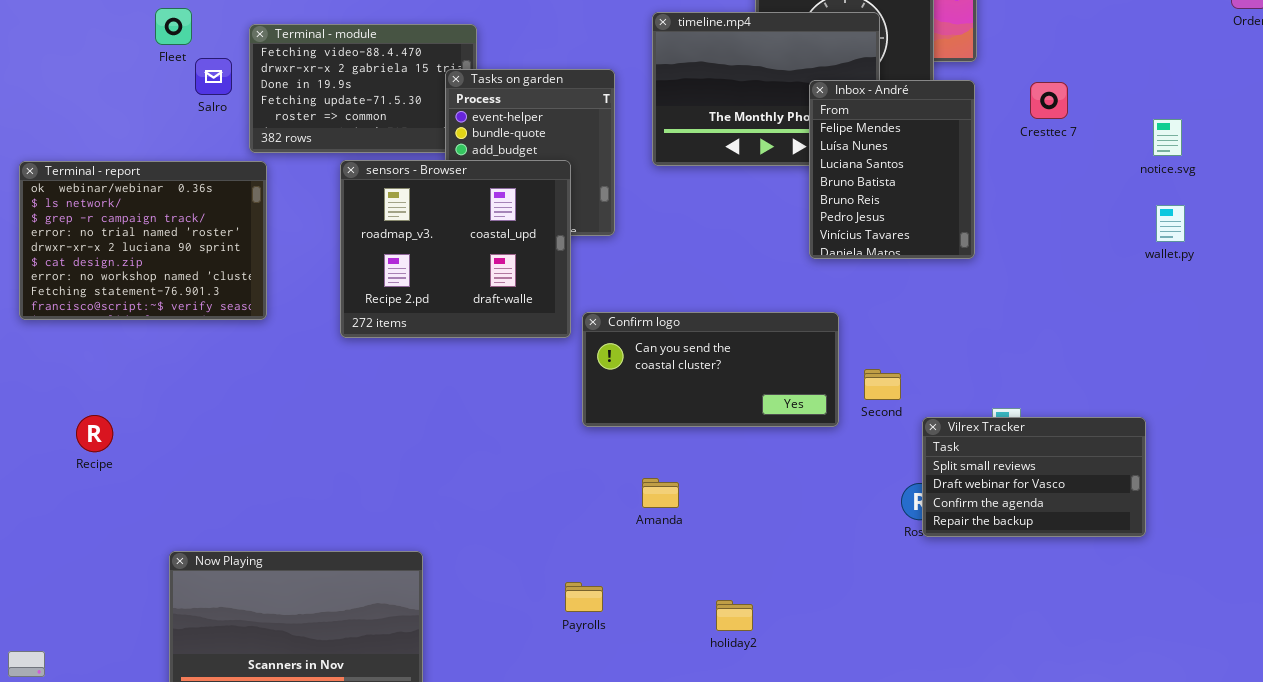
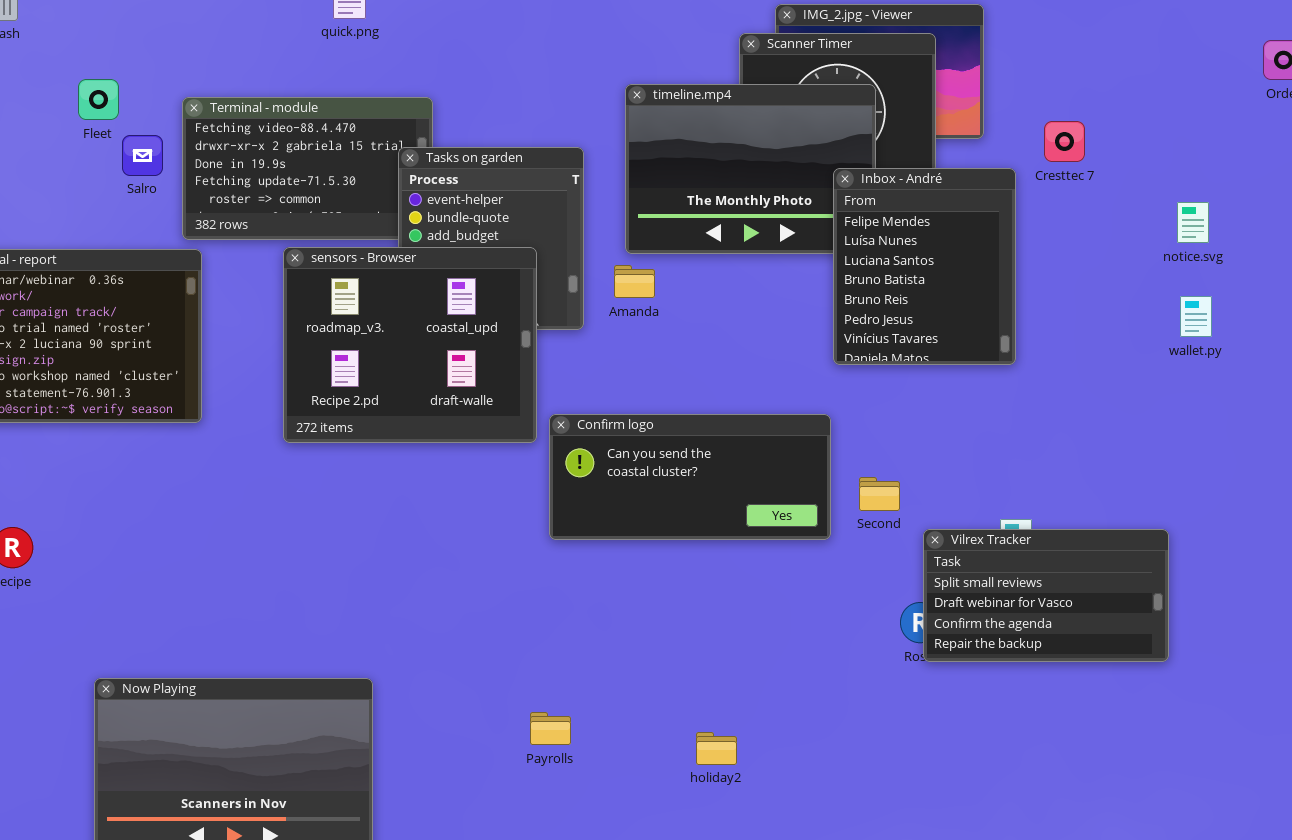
Inbox - André: [809,80,975,259] -> [833,168,1016,365], moved
Cresttec 7: [1030,82,1068,119] -> [1044,121,1085,162], moved
Amanda: [642,478,679,508] -> [614,265,655,298], moved

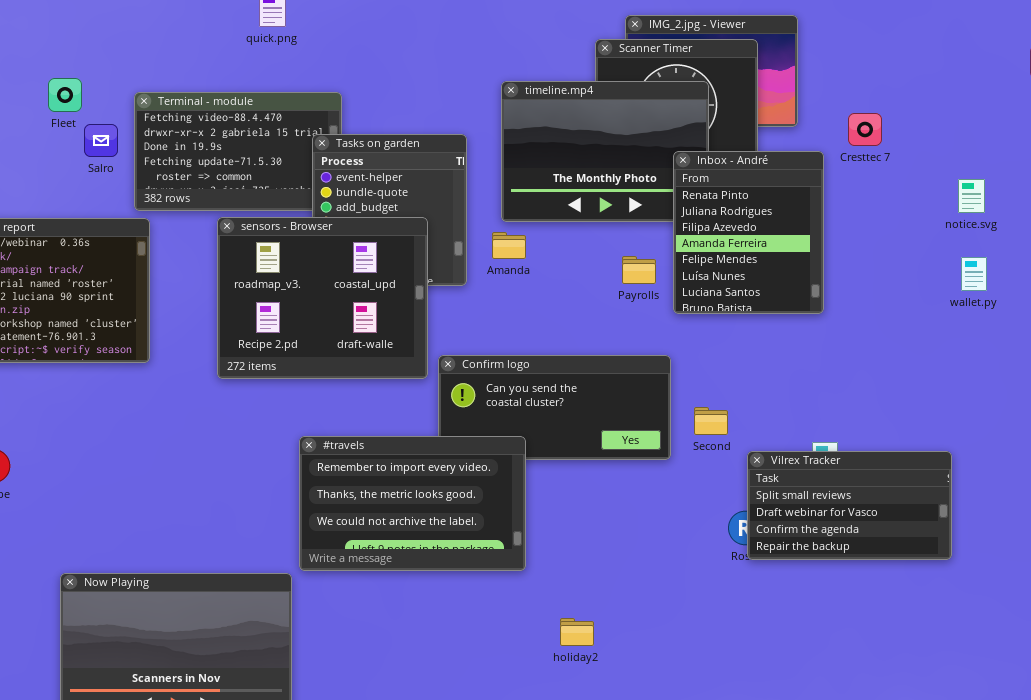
Inbox - André: [833,168,1016,365] -> [673,151,824,314], scrolled up 4 rows
#travels: none -> [299,436,526,571], opened
Payrolls: [530,712,571,745] -> [622,256,656,284], moved

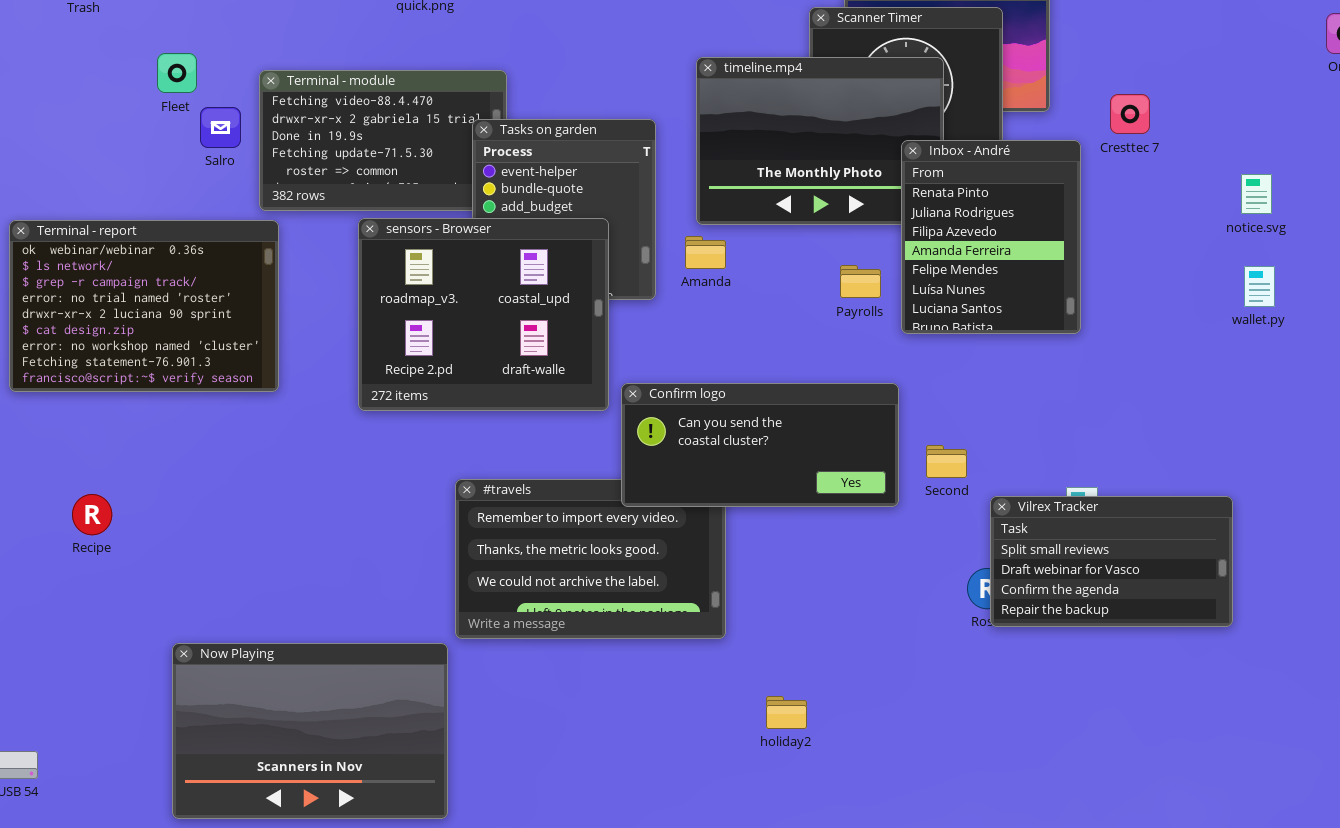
Confirm logo: [438,355,671,460] -> [621,383,899,507], raised

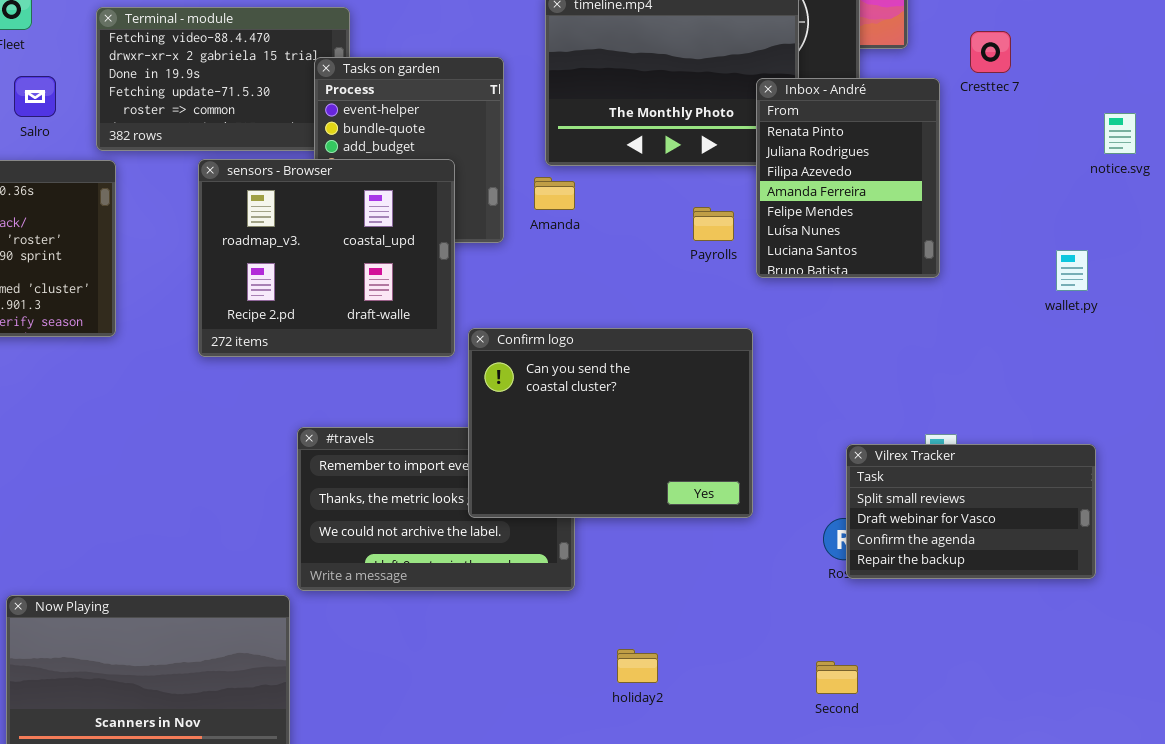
Salro: [200,107,241,148] -> [14,76,56,117], moved
wallet.py: [1244,266,1275,307] -> [1056,250,1088,291], moved
Confirm logo: [621,383,899,507] -> [468,328,753,518], resized
Second: [926,445,967,478] -> [816,661,858,694], moved

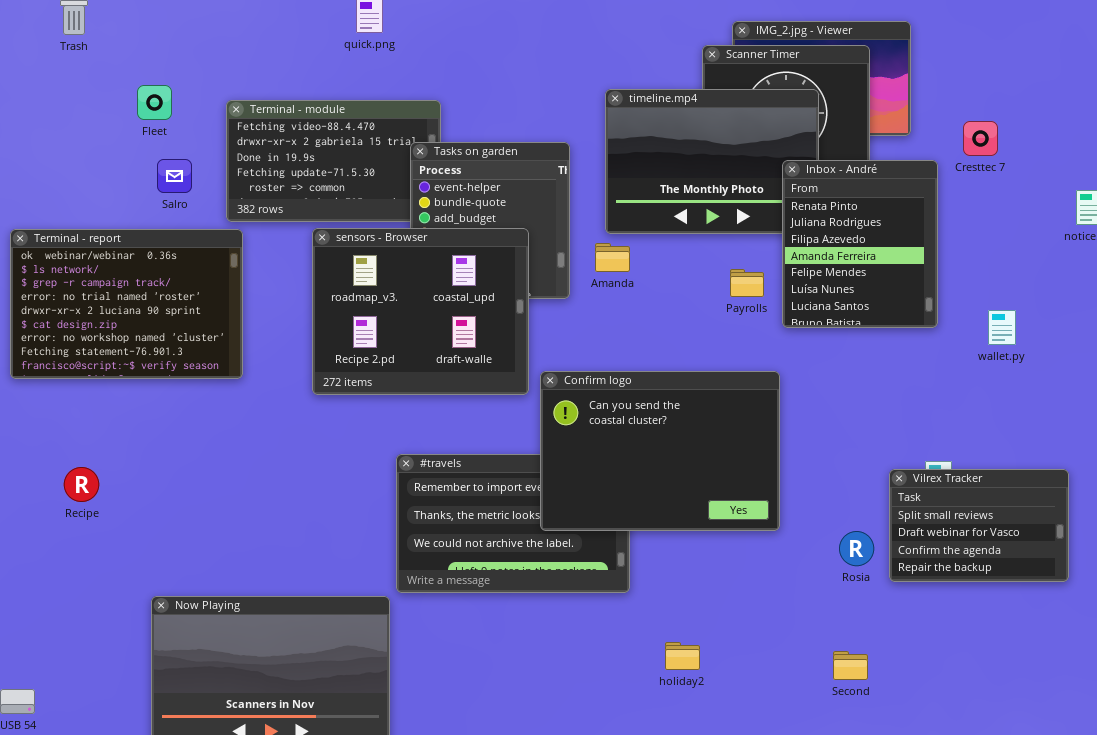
wallet.py: [1056,250,1088,291] -> [988,310,1016,345], moved
Vilrex Tracker: [846,444,1096,579] -> [889,469,1069,582], resized

